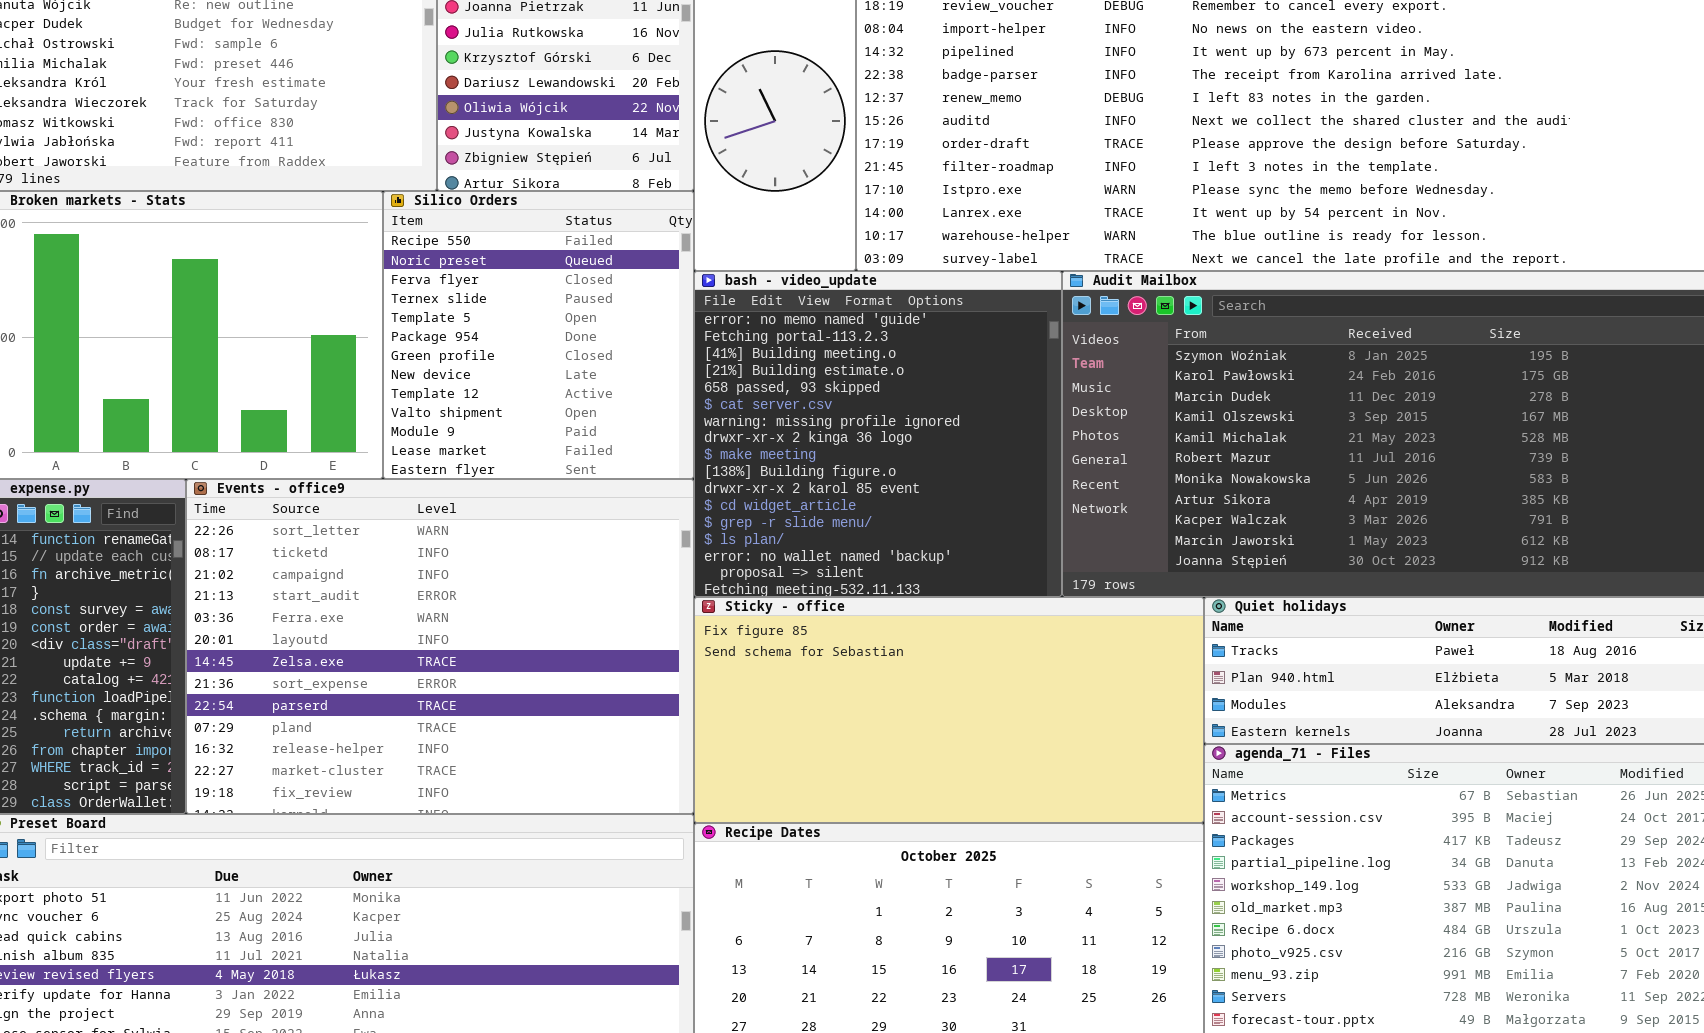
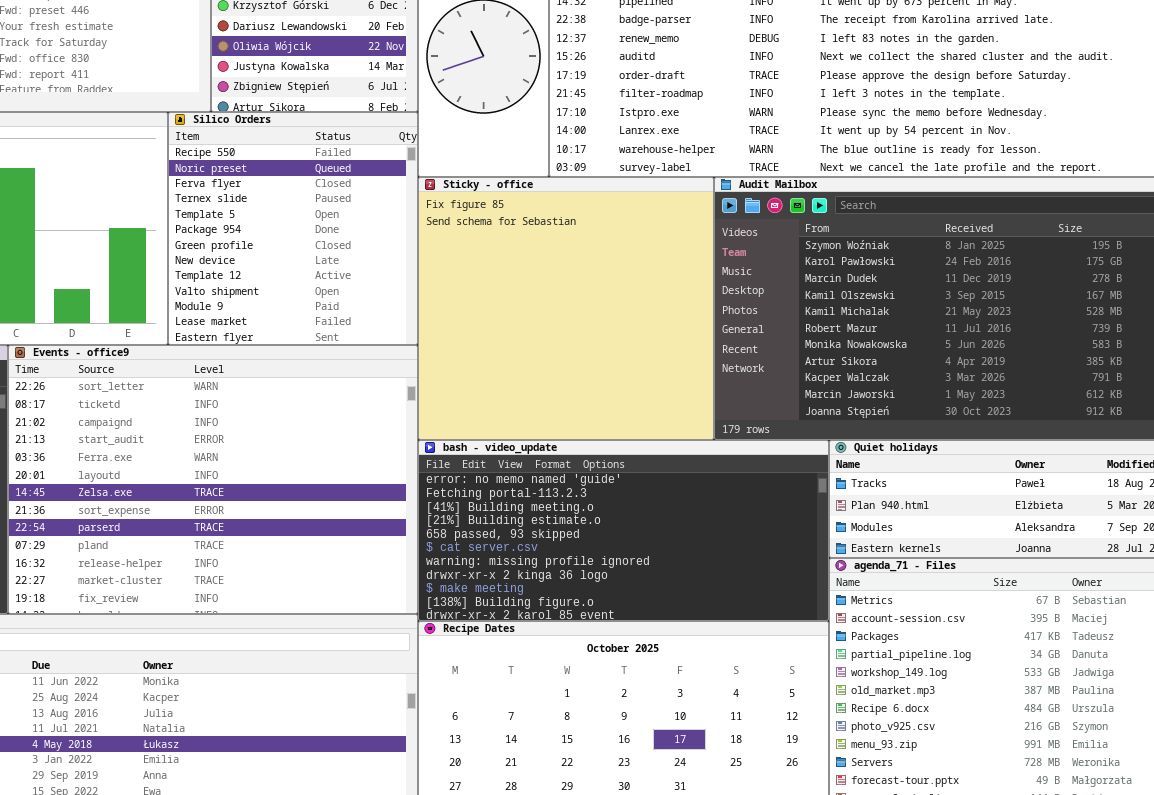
bash - video_update: [694,271,1062,597] -> [418,440,829,621], moved, resized
Sticky - office: [694,597,1204,823] -> [418,177,714,440], moved, resized

